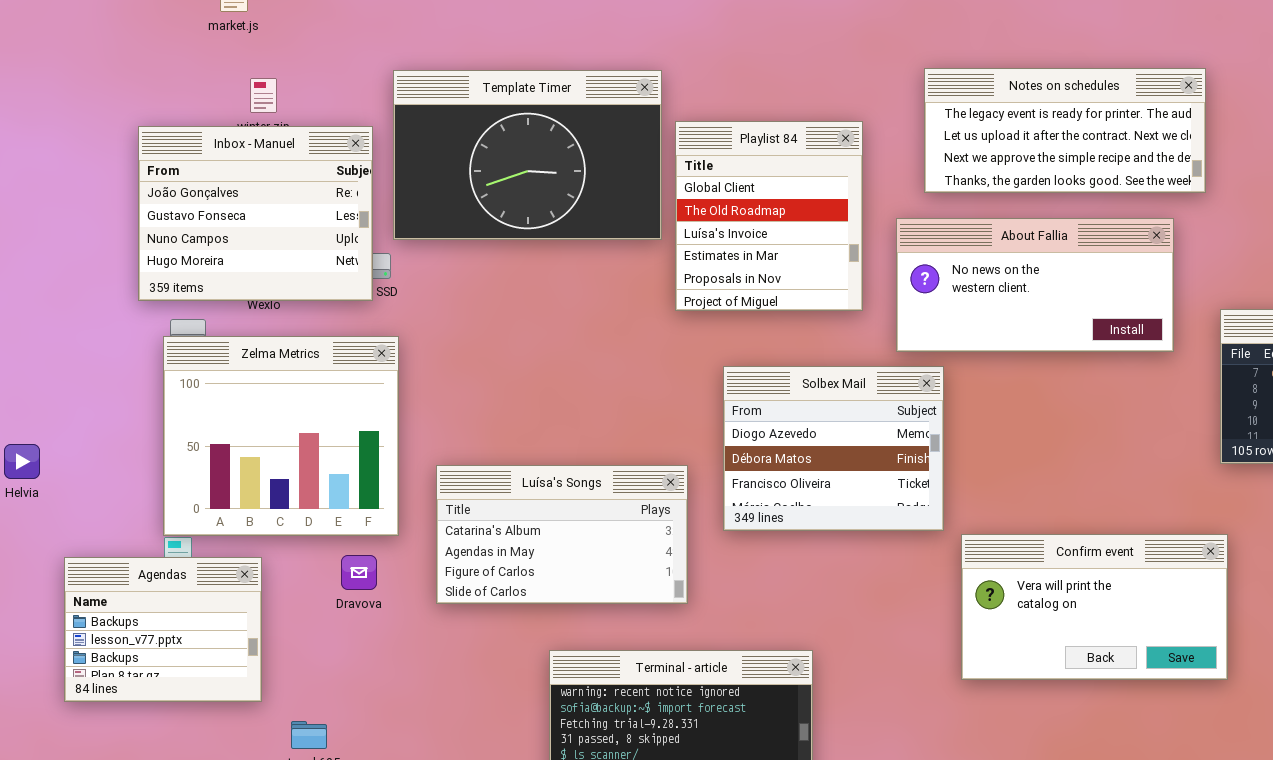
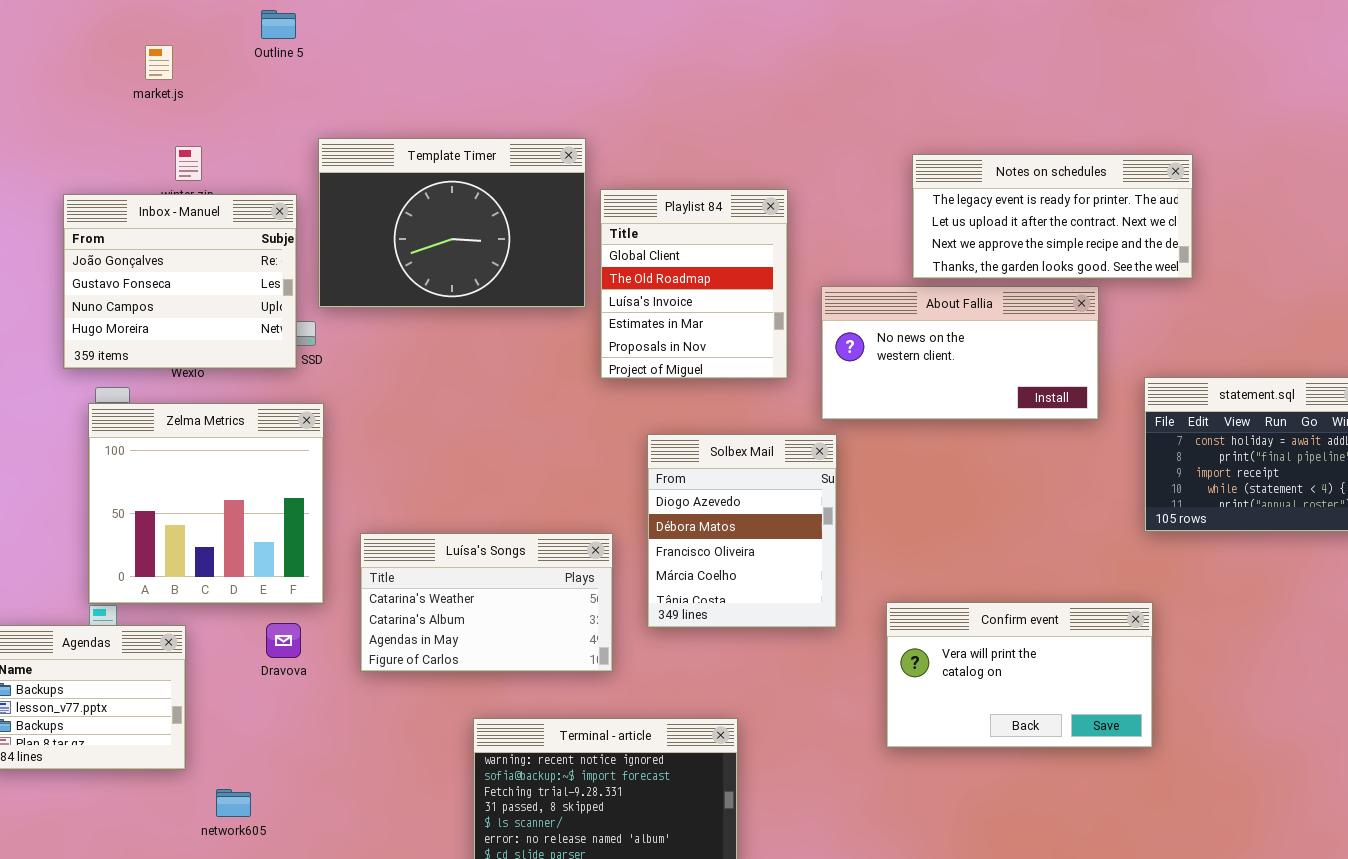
Notes on schedules: [924,68,1206,193] -> [912,154,1193,279], moved
Solbex Mail: [723,366,944,531] -> [647,434,837,628], resized
Luísa's Songs: [436,465,688,604] -> [360,533,613,672], scrolled up 1 row

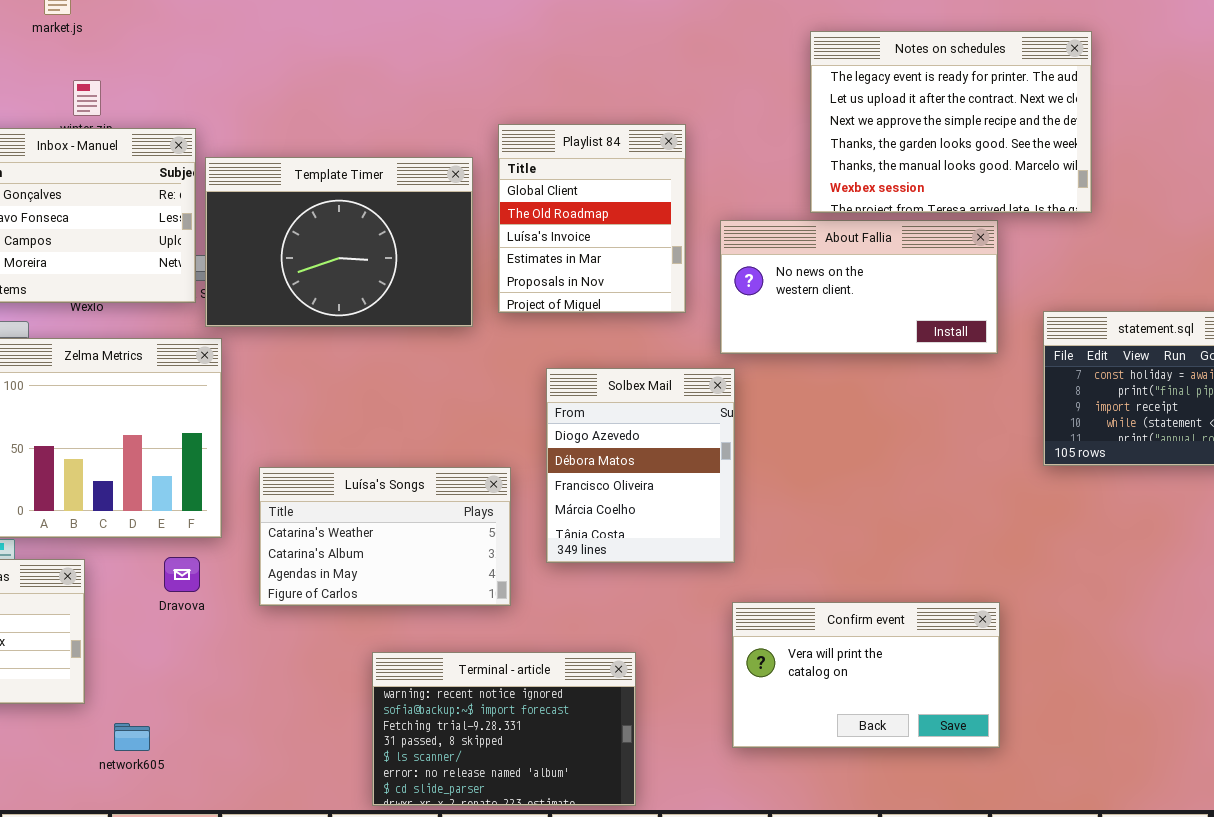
Template Timer: [318,138,586,308] -> [205,157,473,327], moved
Notes on schedules: [912,154,1193,279] -> [810,31,1092,213], resized
Confirm event: [886,602,1153,748] -> [732,602,1000,748], moved

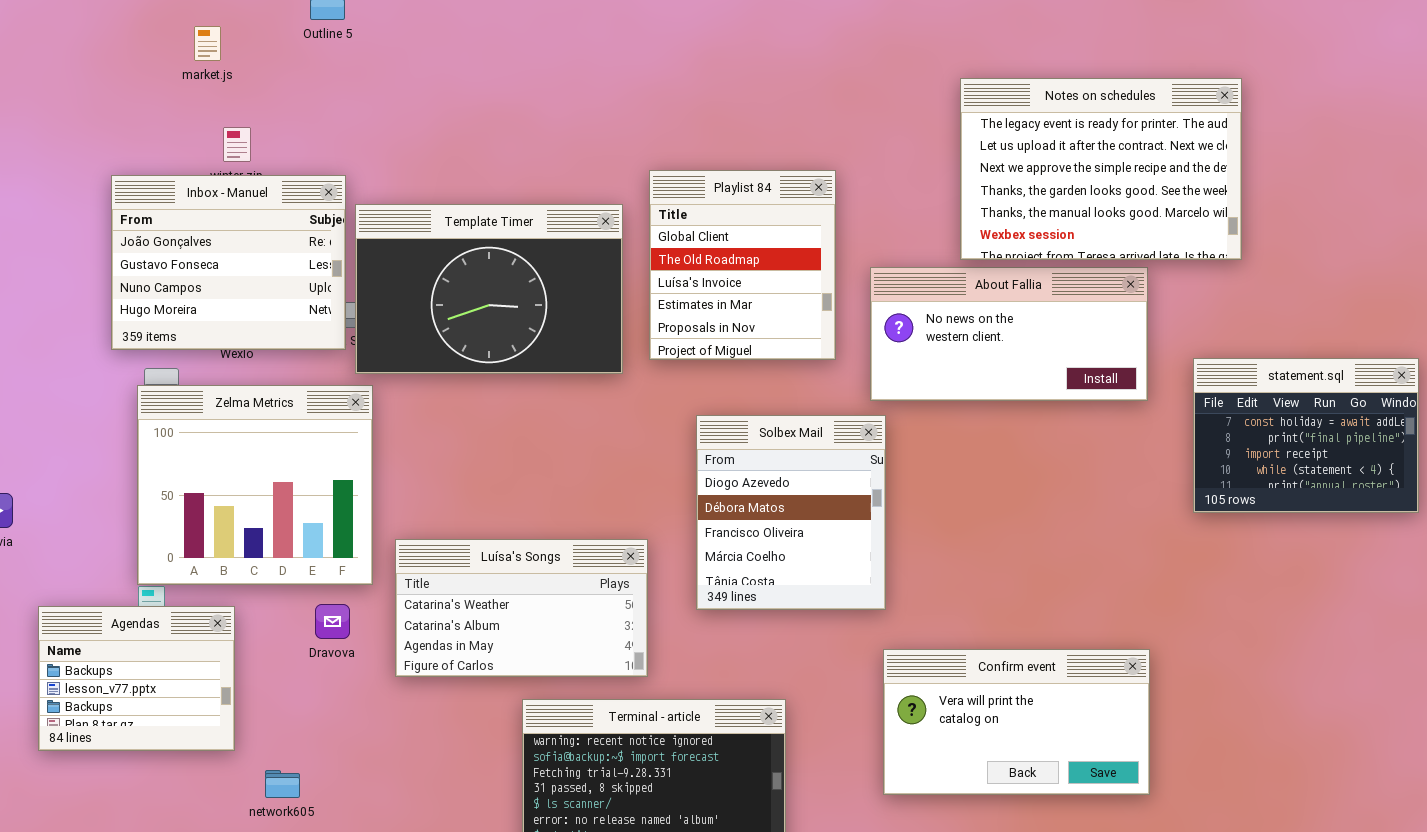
Luísa's Songs: [259,467,511,606] -> [395,539,648,677], moved

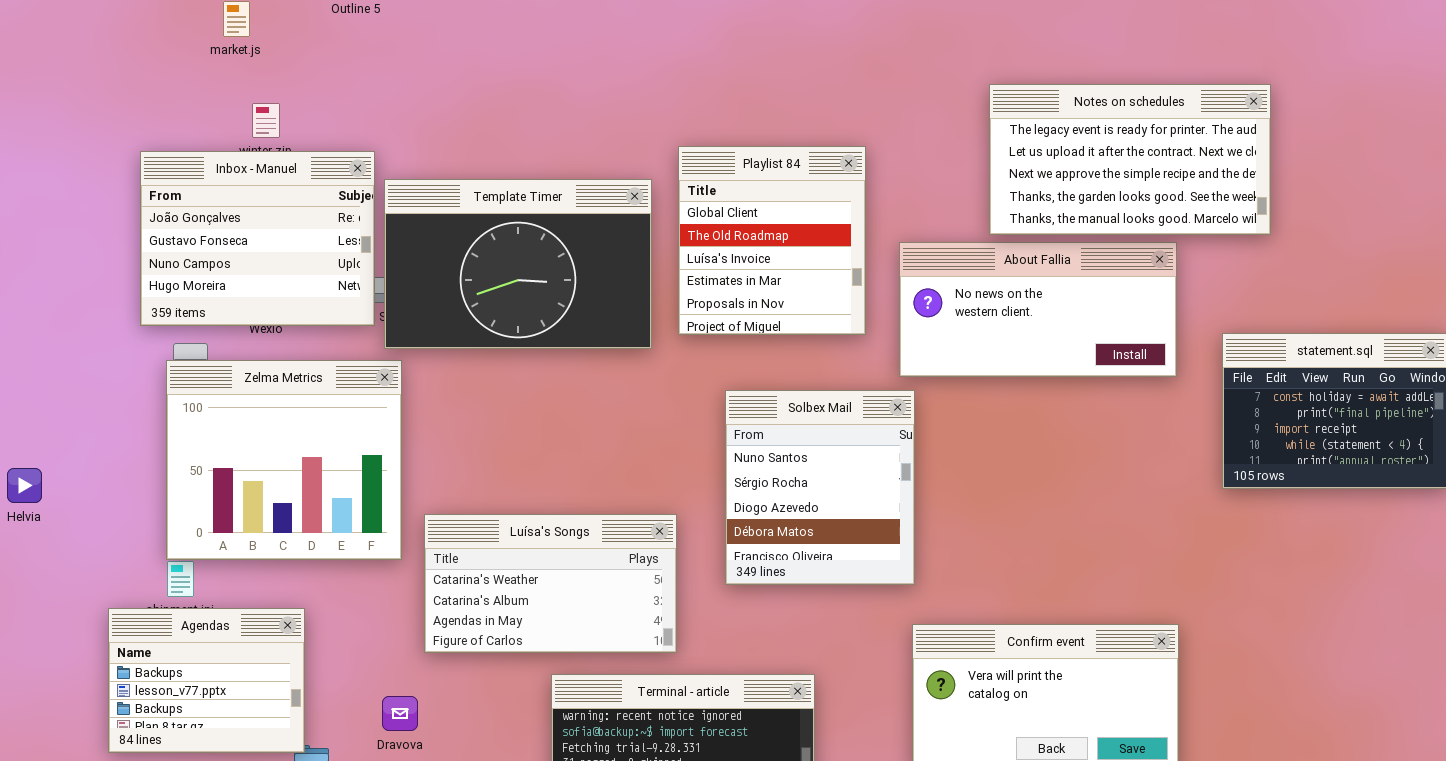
Notes on schedules: [960,78,1242,260] -> [989,84,1271,235], resized
Solbex Mail: [696,415,886,610] -> [725,390,915,585], scrolled up 2 rows
Dravova: [315,604,350,639] -> [382,696,418,731], moved
Agendas: [38,606,235,751] -> [108,608,305,753], moved

